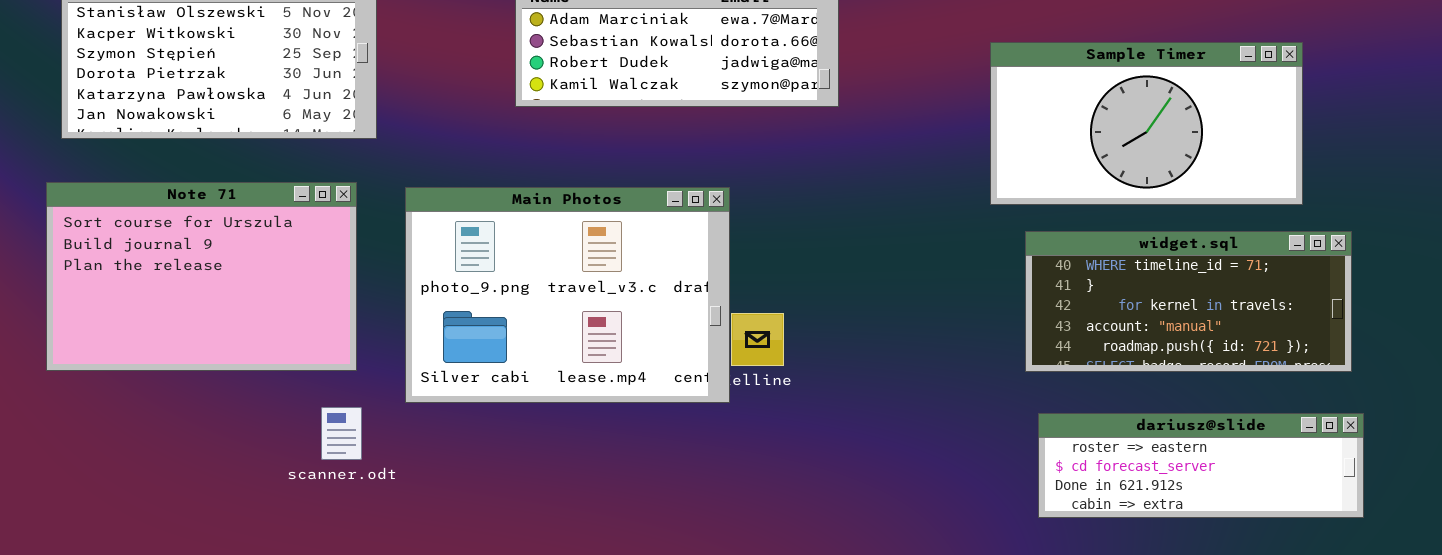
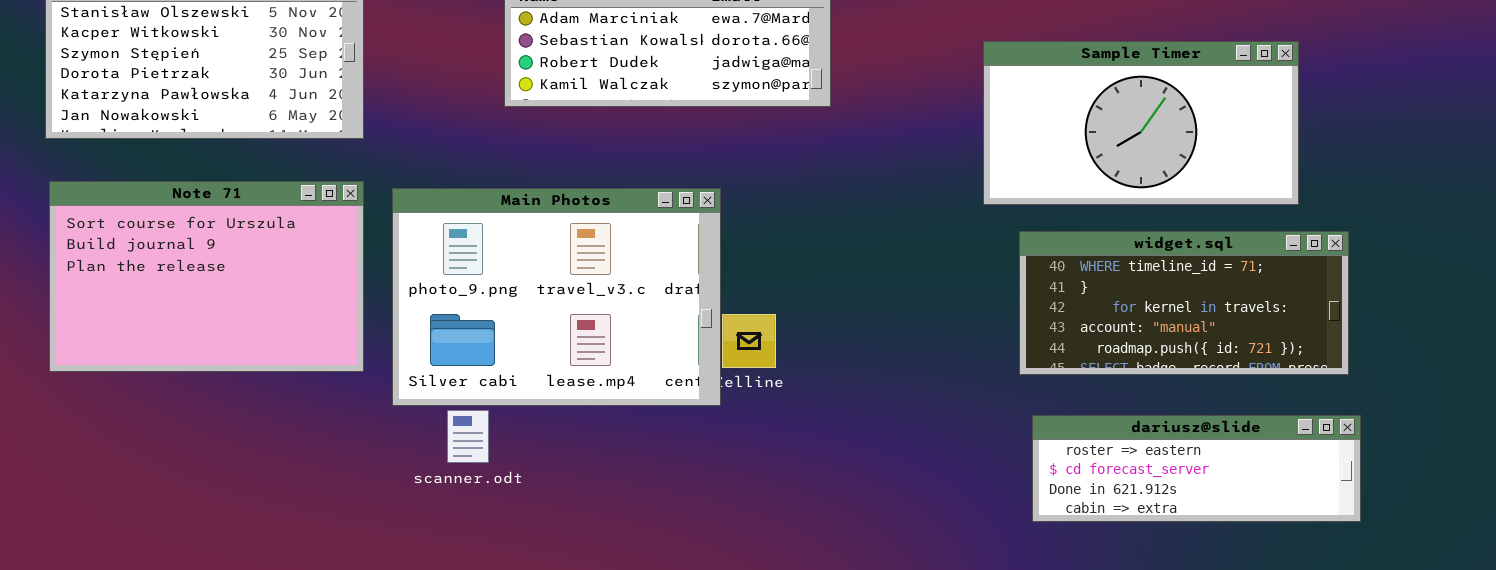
Note 71: [46,182,357,371] -> [49,181,364,372], moved
scanner.odt: [321,407,362,460] -> [447,410,489,463], moved

